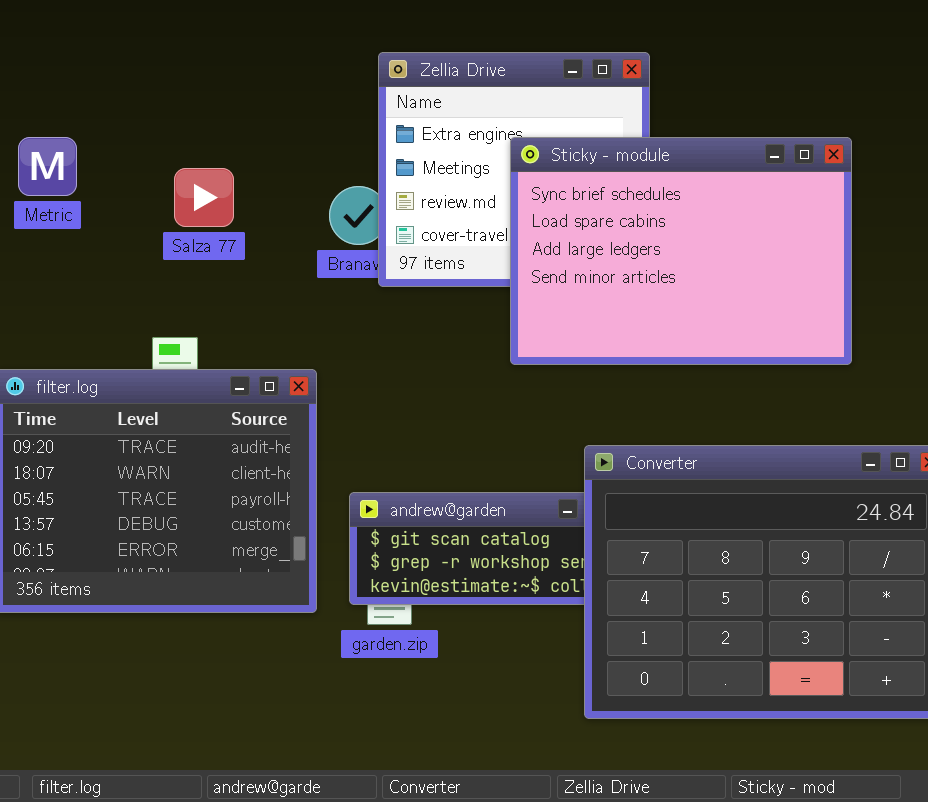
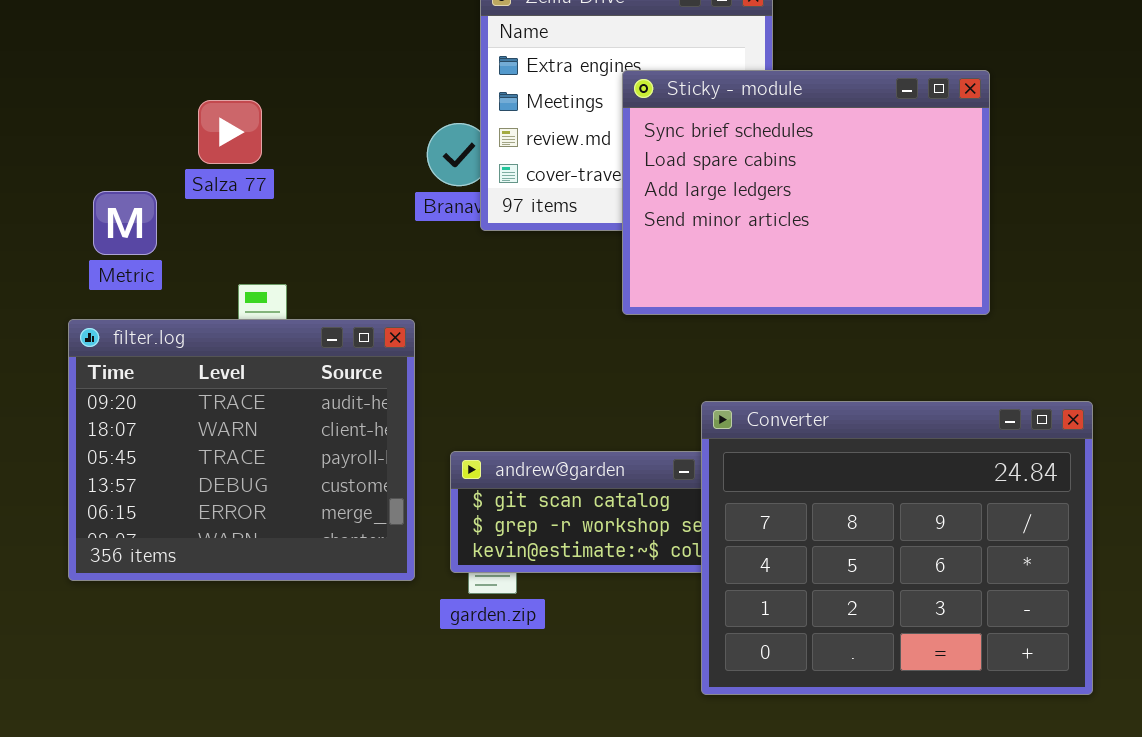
Metric: [18,137,77,196] -> [93,191,157,255], moved
Salza 77: [174,168,234,227] -> [198,100,262,164], moved

